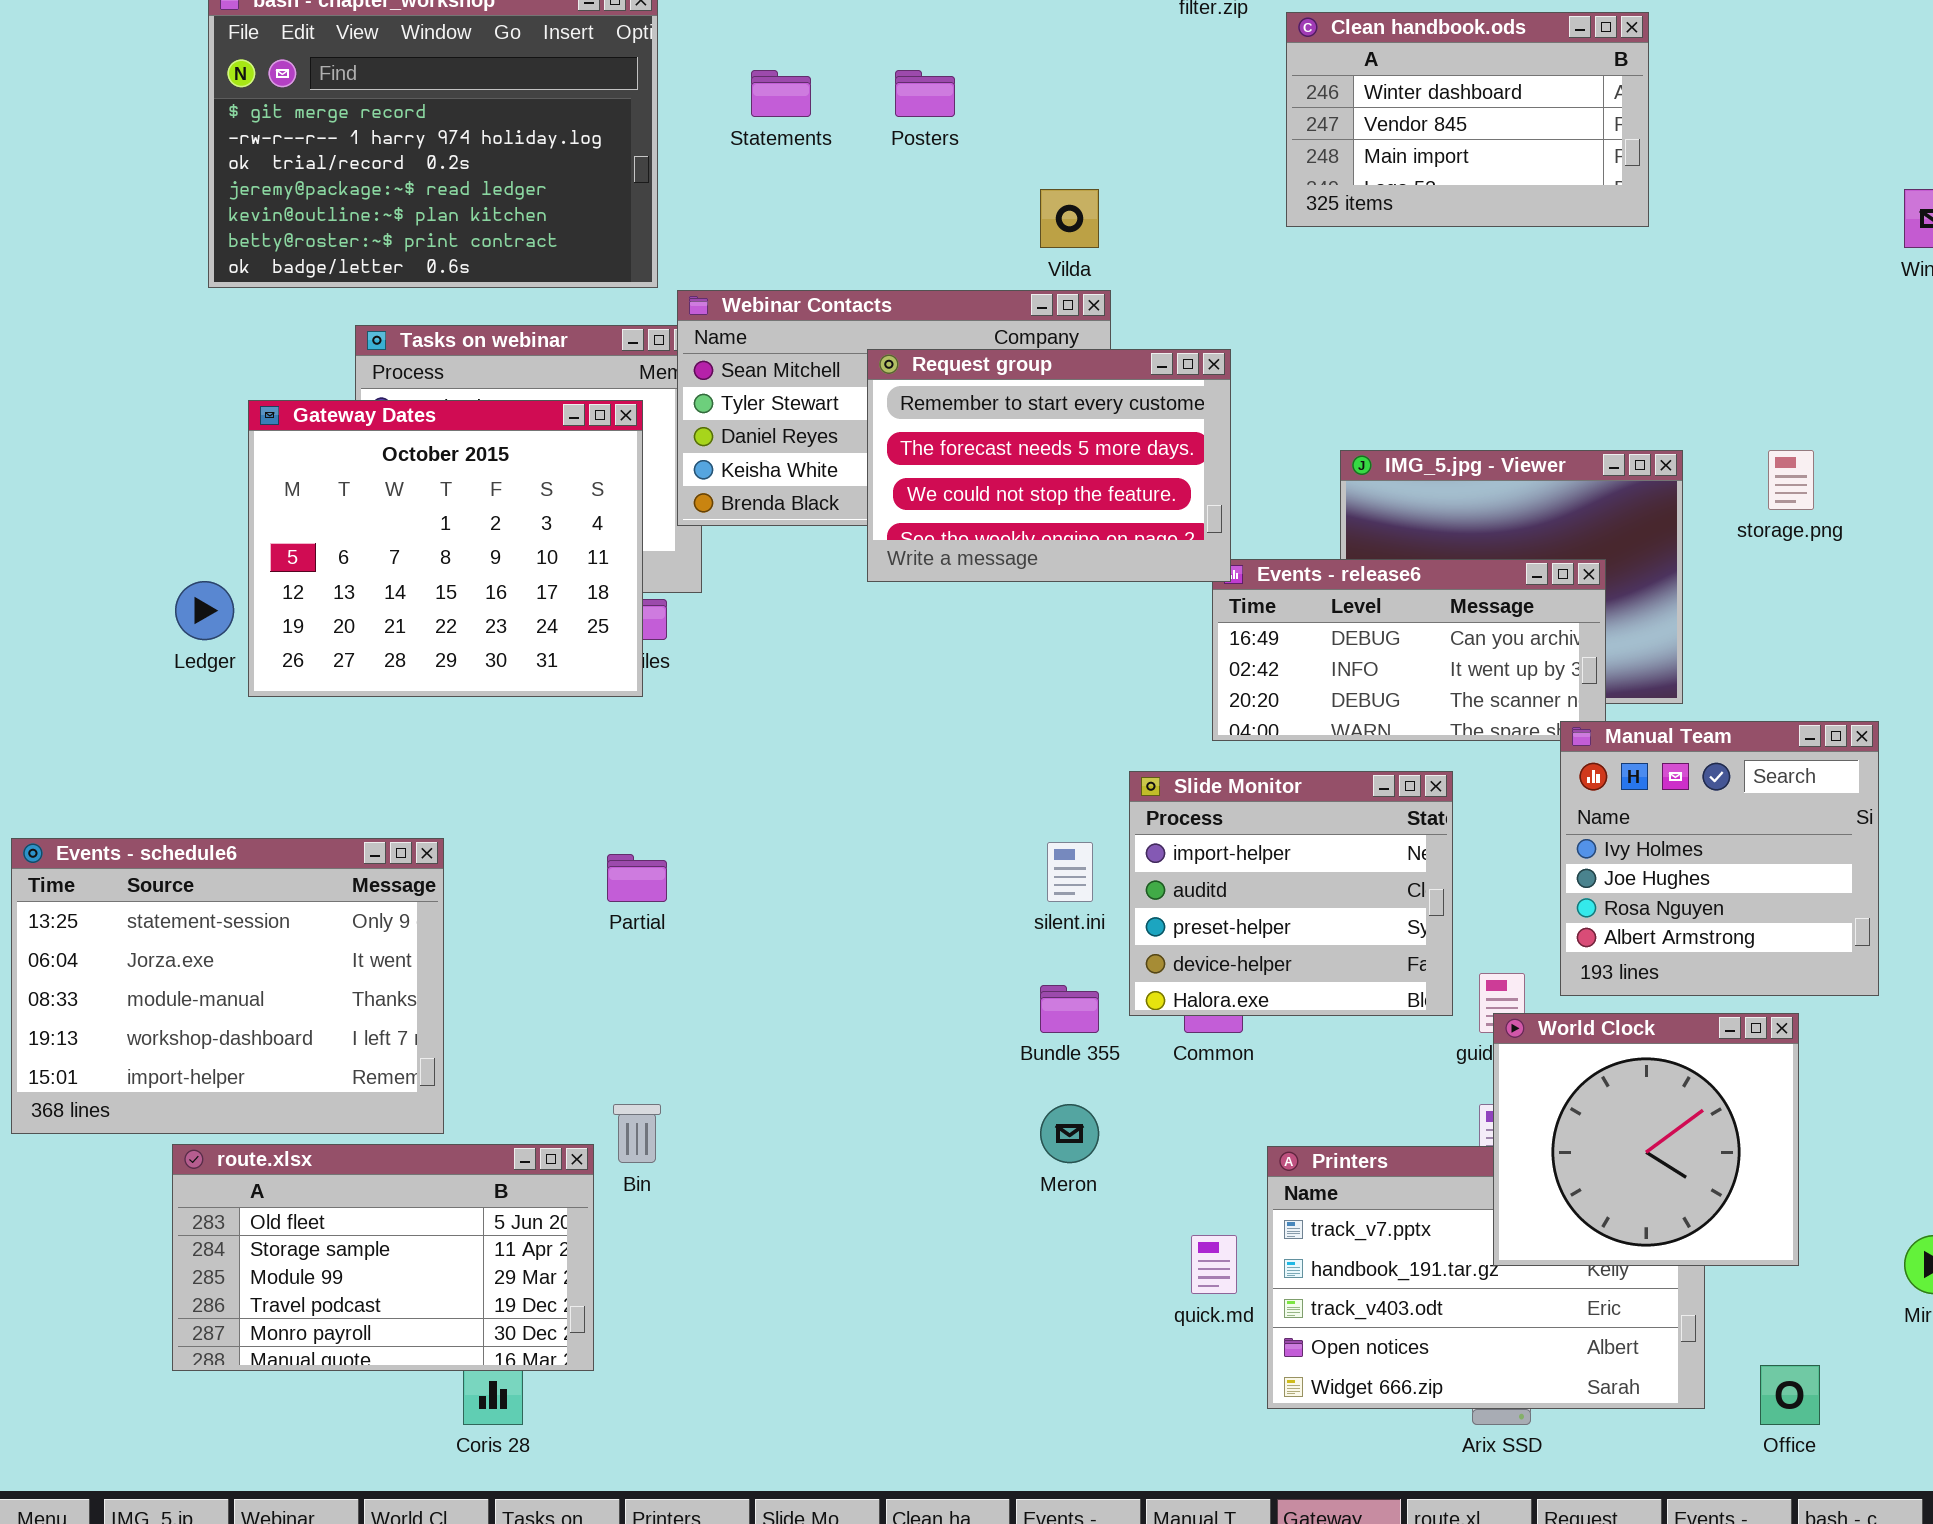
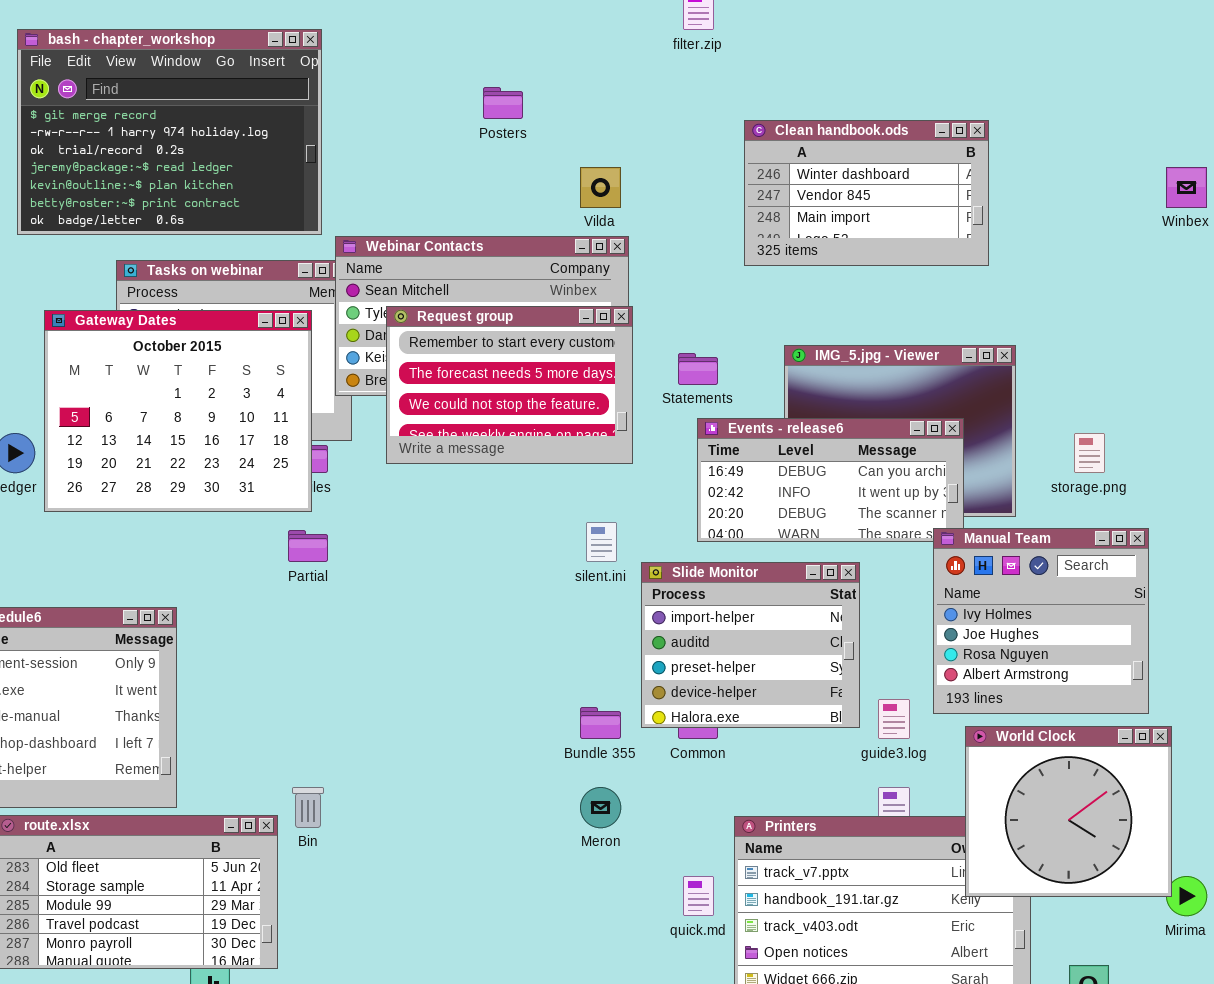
Clean handbook.ods: [1286,12,1649,227] -> [744,120,989,266], moved
Statements: [751,70,811,117] -> [678,353,718,385], moved
Request group: [867,349,1231,582] -> [386,306,633,464], moved
storage.png: [1768,450,1814,510] -> [1074,433,1105,473], moved
silent.ini: [1047,842,1093,902] -> [586,522,617,562], moved
Partial: [607,854,667,902] -> [288,530,328,562], moved
World Clock: [1493,1013,1799,1266] -> [965,726,1172,897], moved

